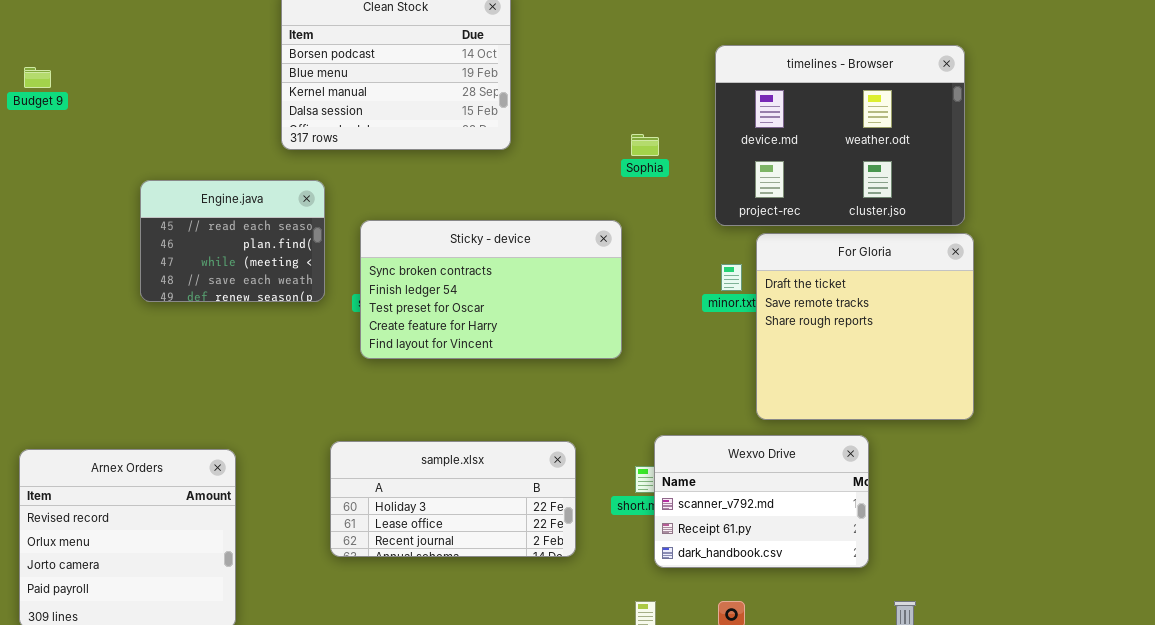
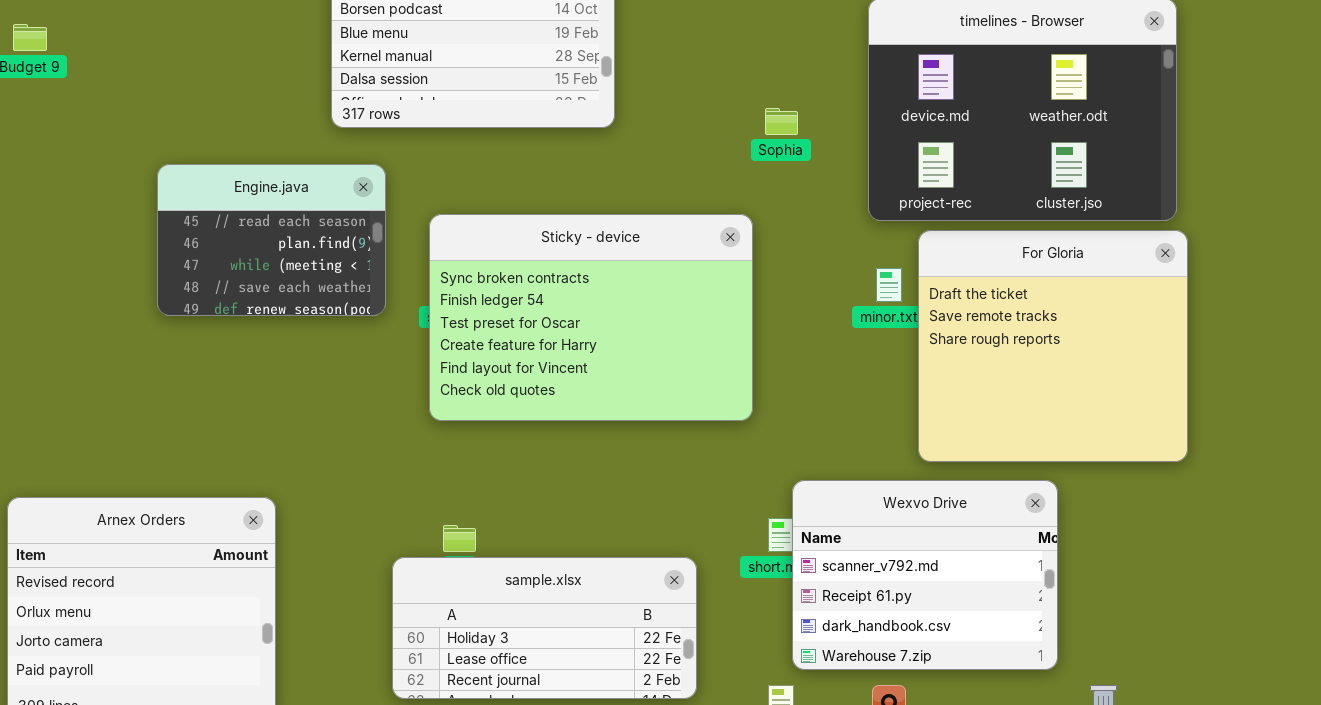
Sticky - device: [360,220,622,359] -> [429,214,753,421], resized
Wexvo Drive: [654,435,869,568] -> [792,480,1058,670], resized
sample.xlsx: [330,441,576,557] -> [392,557,697,699], moved

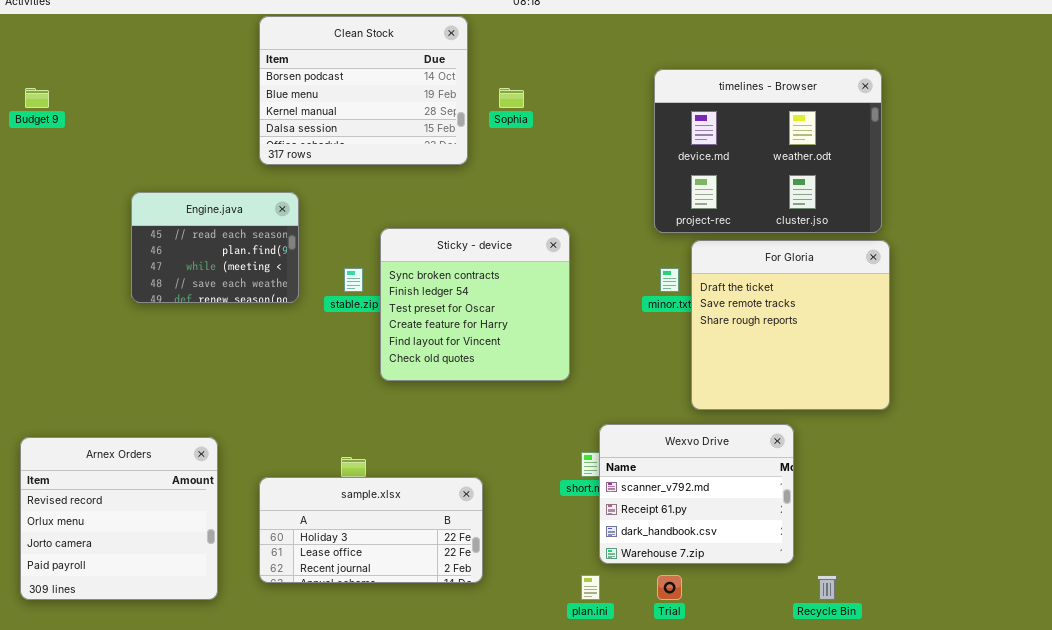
Sophia: [765,108,798,135] -> [499,88,524,108], moved
Sticky - device: [429,214,753,421] -> [380,228,570,381], resized
sample.xlsx: [392,557,697,699] -> [259,477,483,583], moved

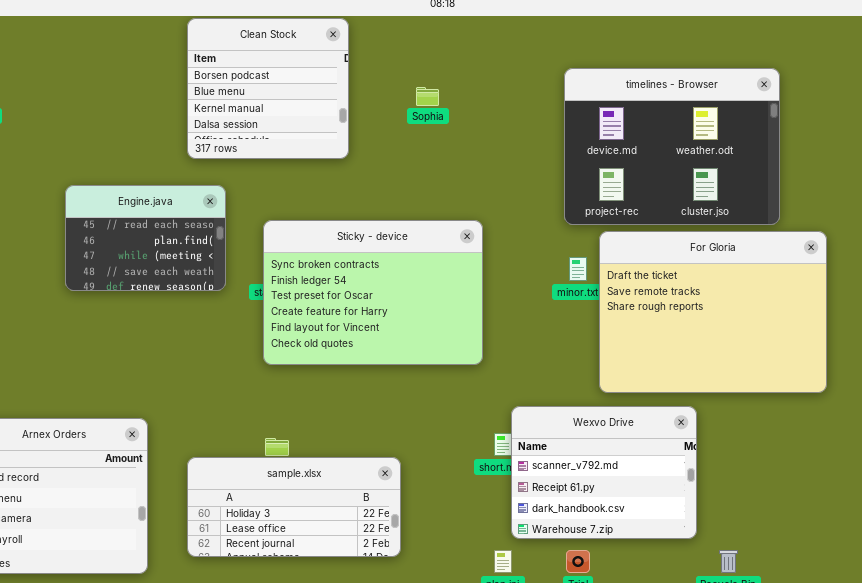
Clean Stock: [259,16,468,165] -> [187,18,349,159], resized
Sticky - device: [380,228,570,381] -> [263,220,483,365], resized
For Gloria: [691,240,890,410] -> [599,231,827,393], resized

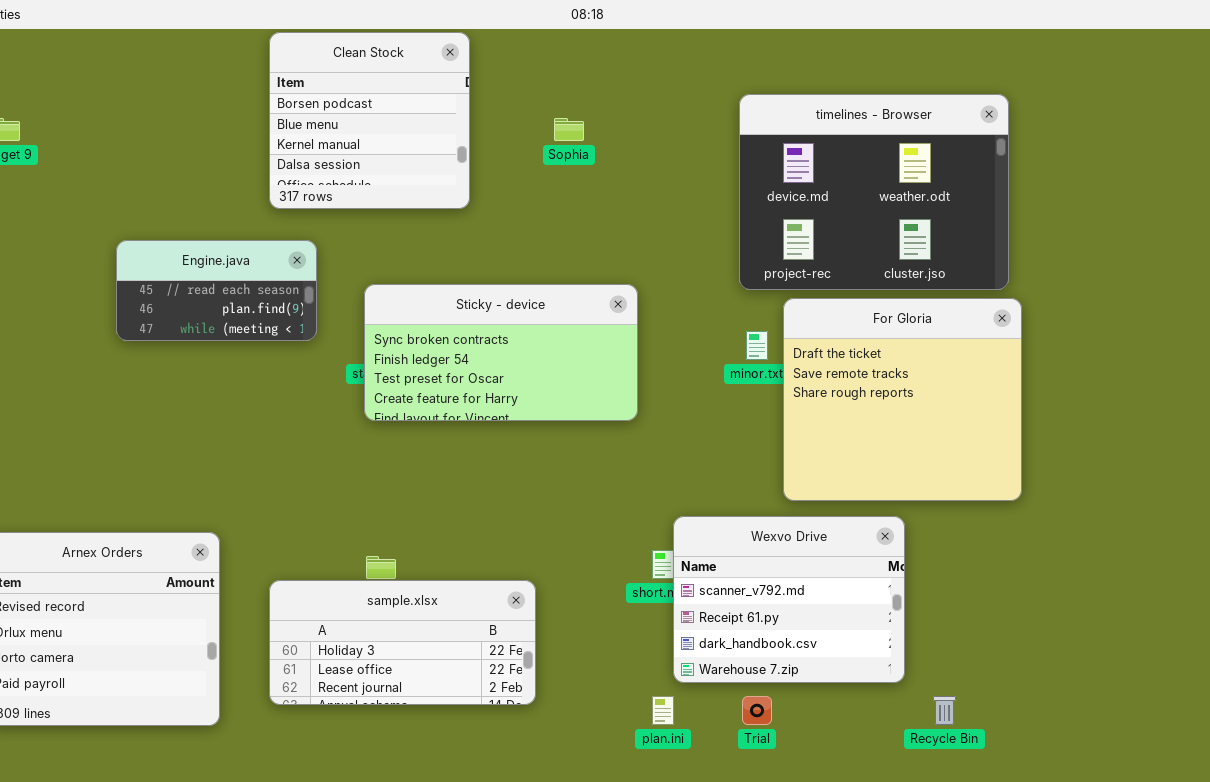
Engine.java: [65,185,226,291] -> [116,240,317,341], resized
Sticky - device: [263,220,483,365] -> [364,284,638,421], resized
For Gloria: [599,231,827,393] -> [783,298,1022,501], resized

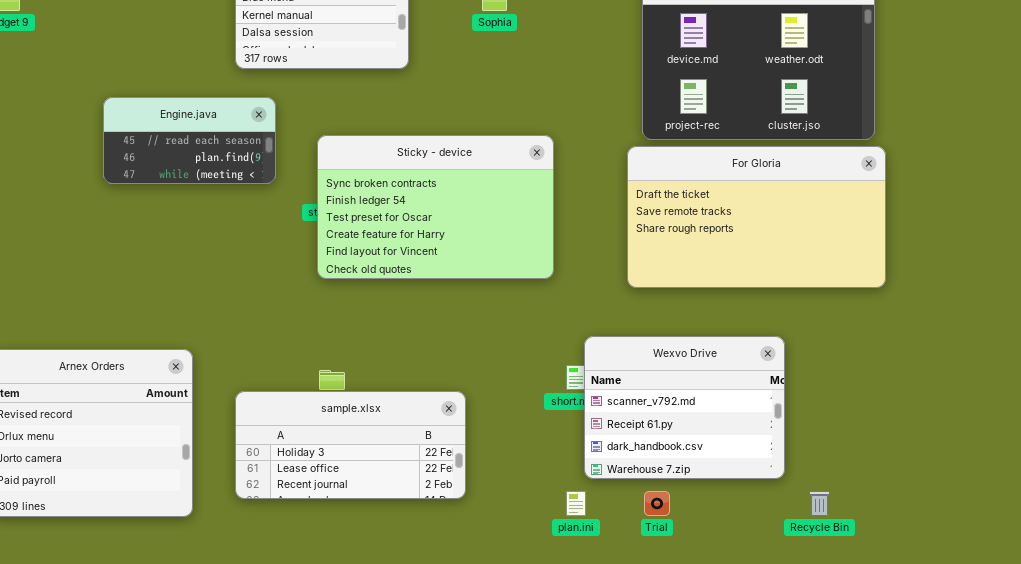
Sticky - device: [364,284,638,421] -> [317,135,554,279], resized
For Gloria: [783,298,1022,501] -> [627,146,886,288], resized

